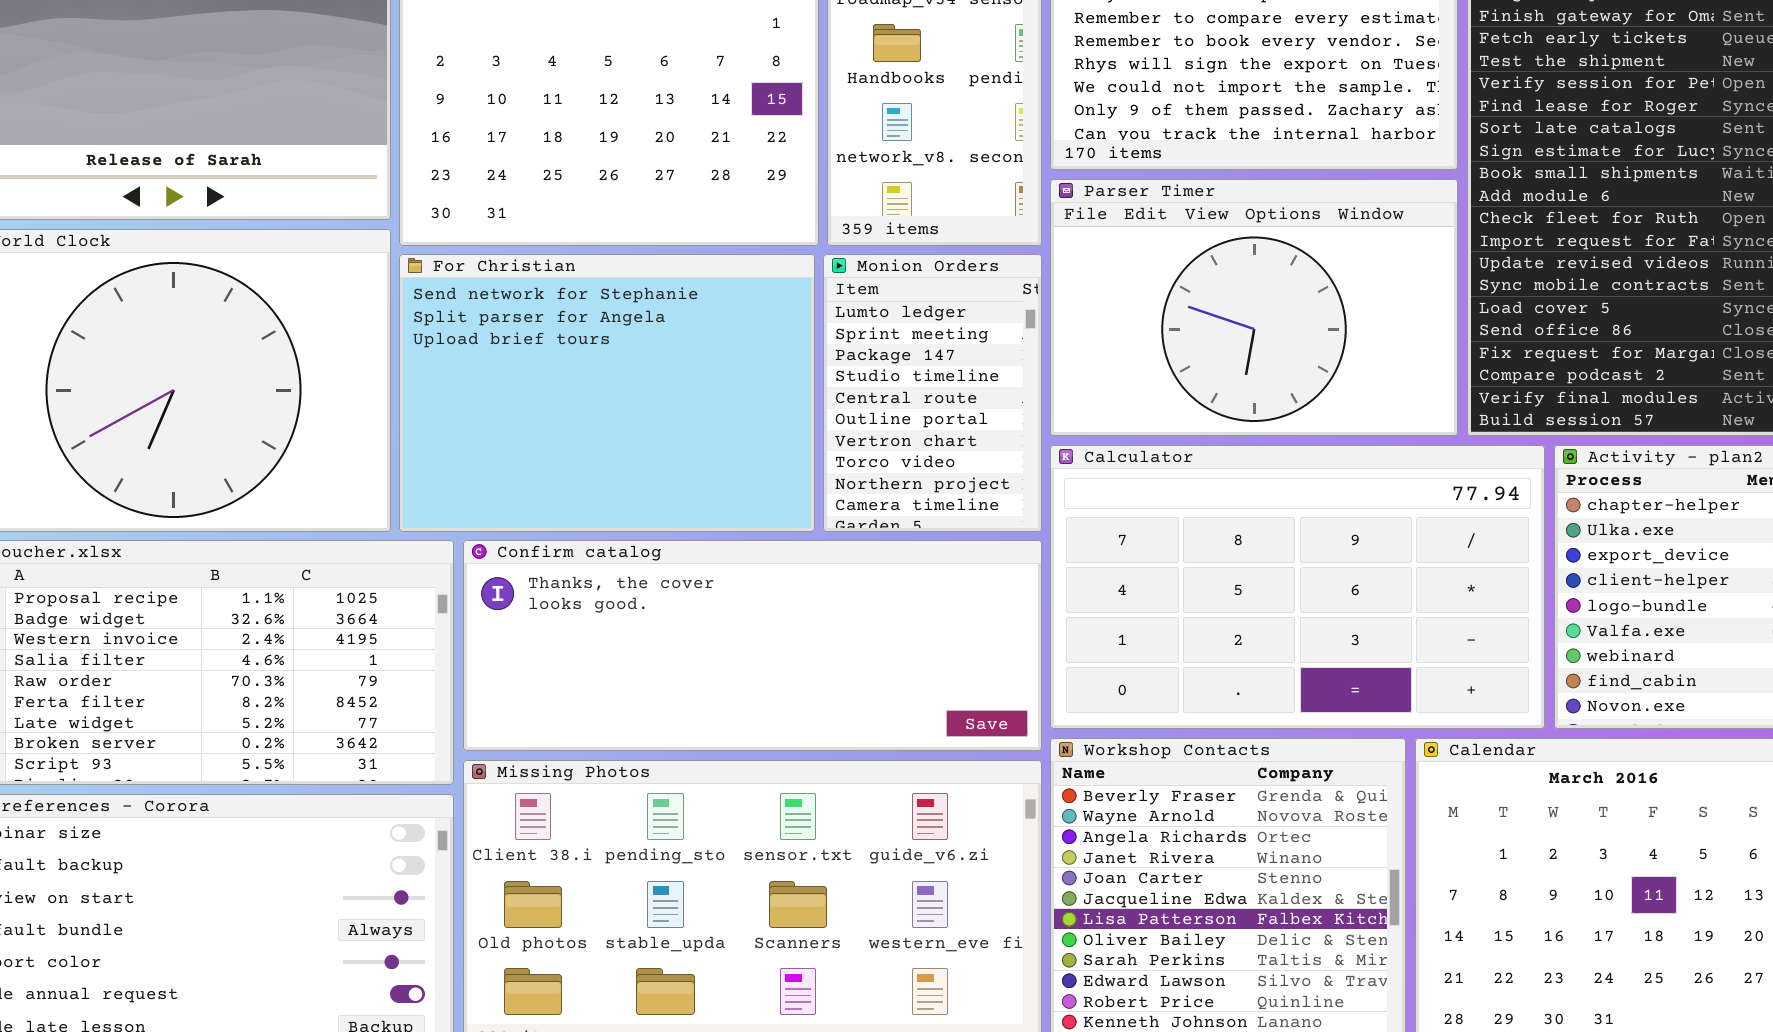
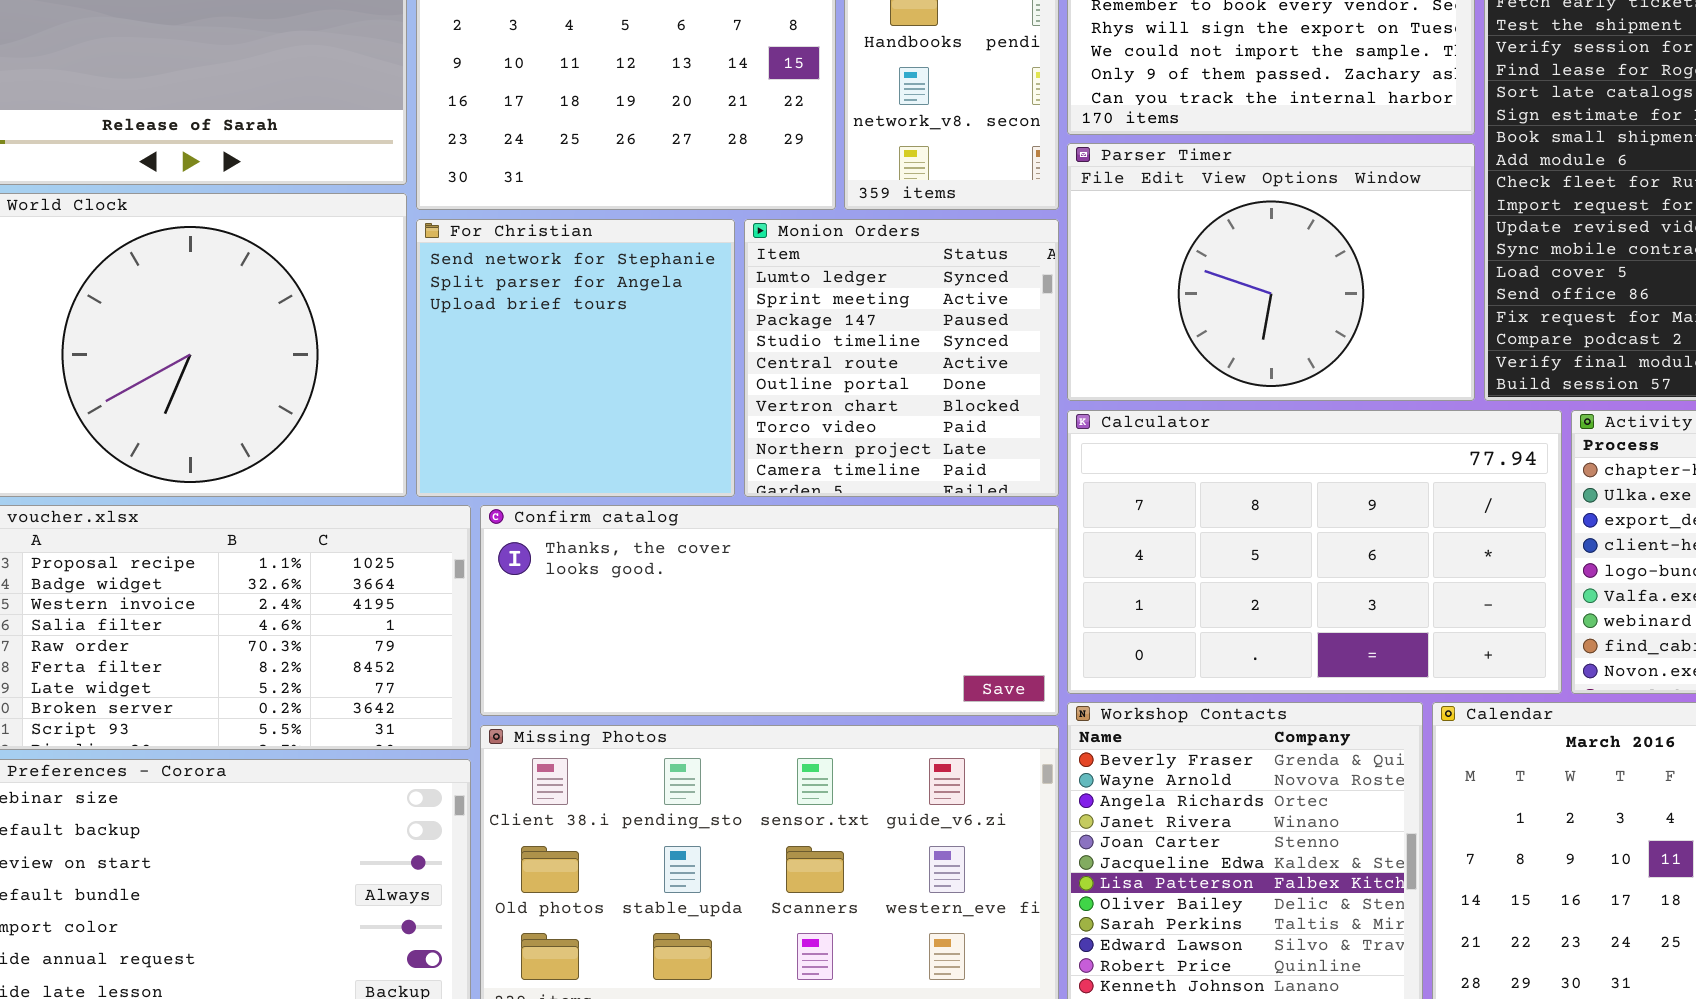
For Christian: [399,254,815,532] -> [416,219,735,497], resized
Monion Orders: [823,254,1042,532] -> [744,219,1059,497], resized

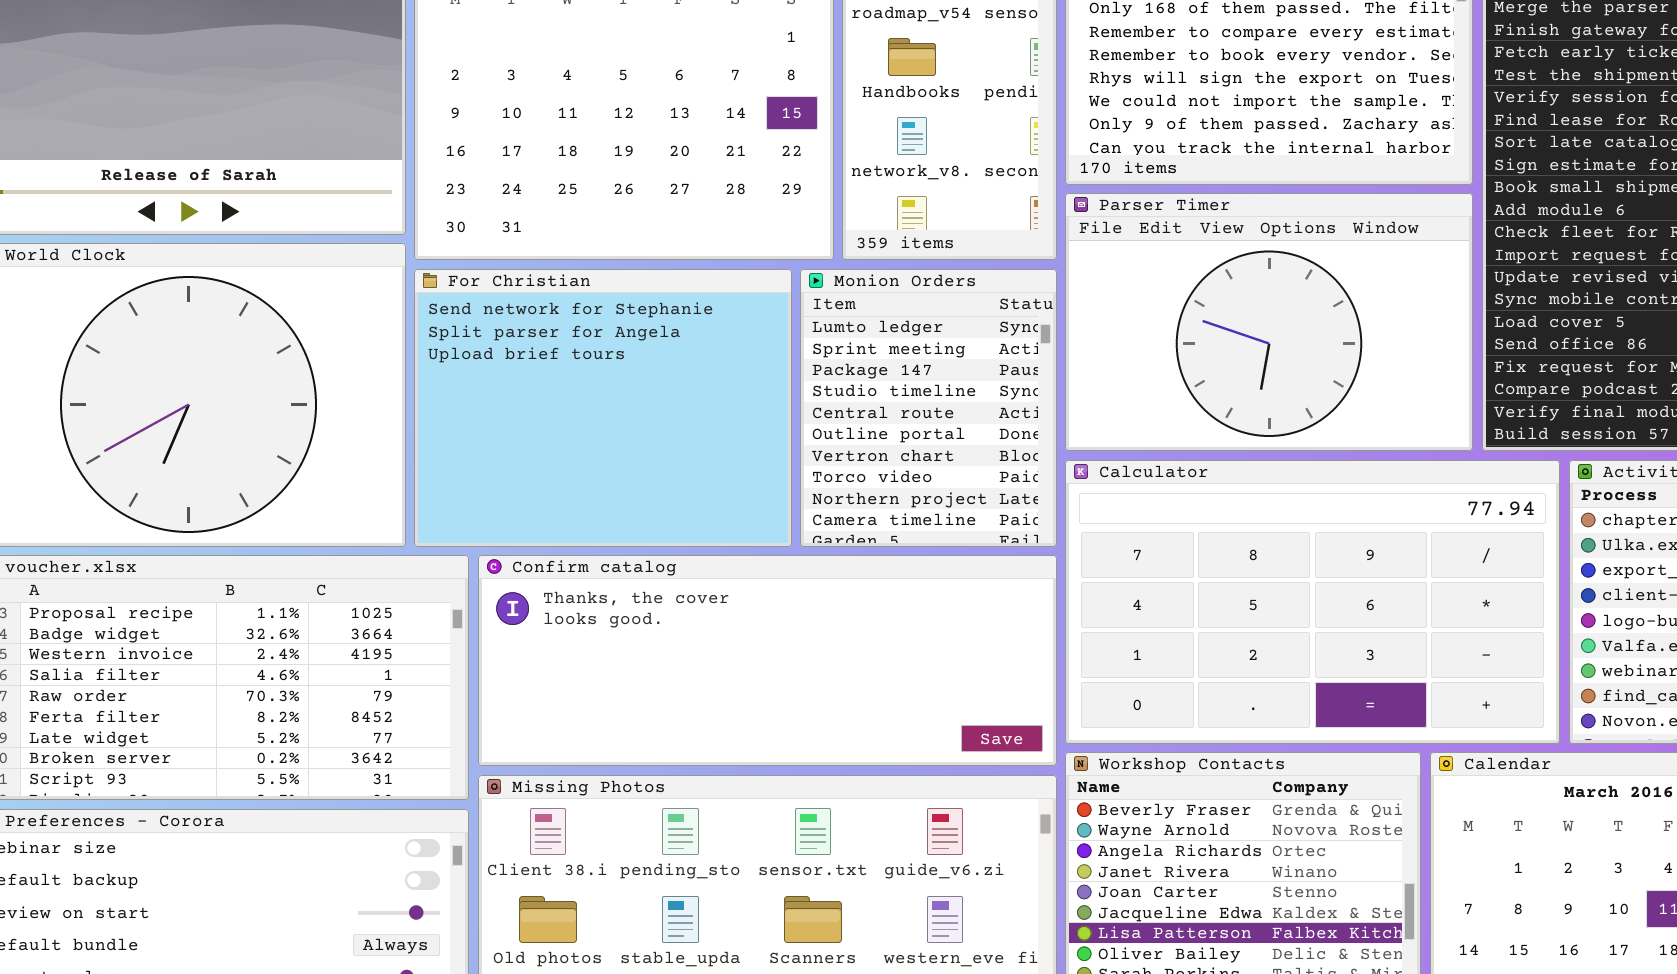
For Christian: [416,219,735,497] -> [414,269,792,547], resized
Monion Orders: [744,219,1059,497] -> [800,269,1057,547], resized

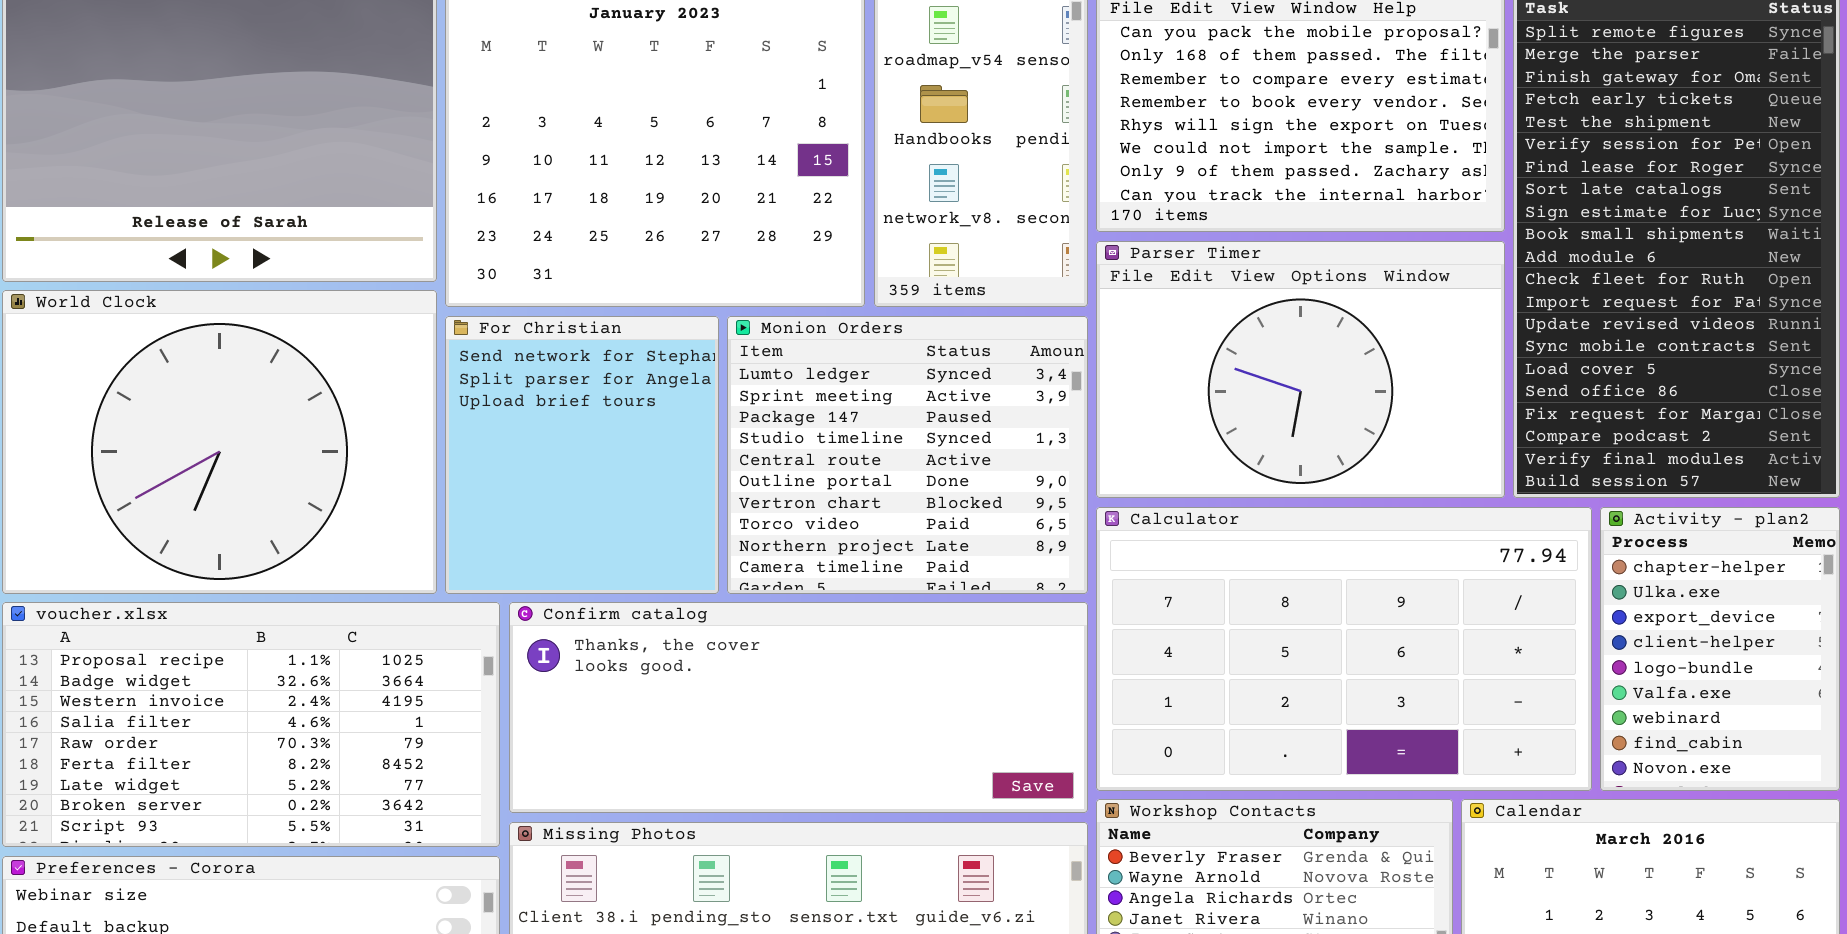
For Christian: [414,269,792,547] -> [445,316,719,594], resized
Monion Orders: [800,269,1057,547] -> [727,316,1088,594], resized

